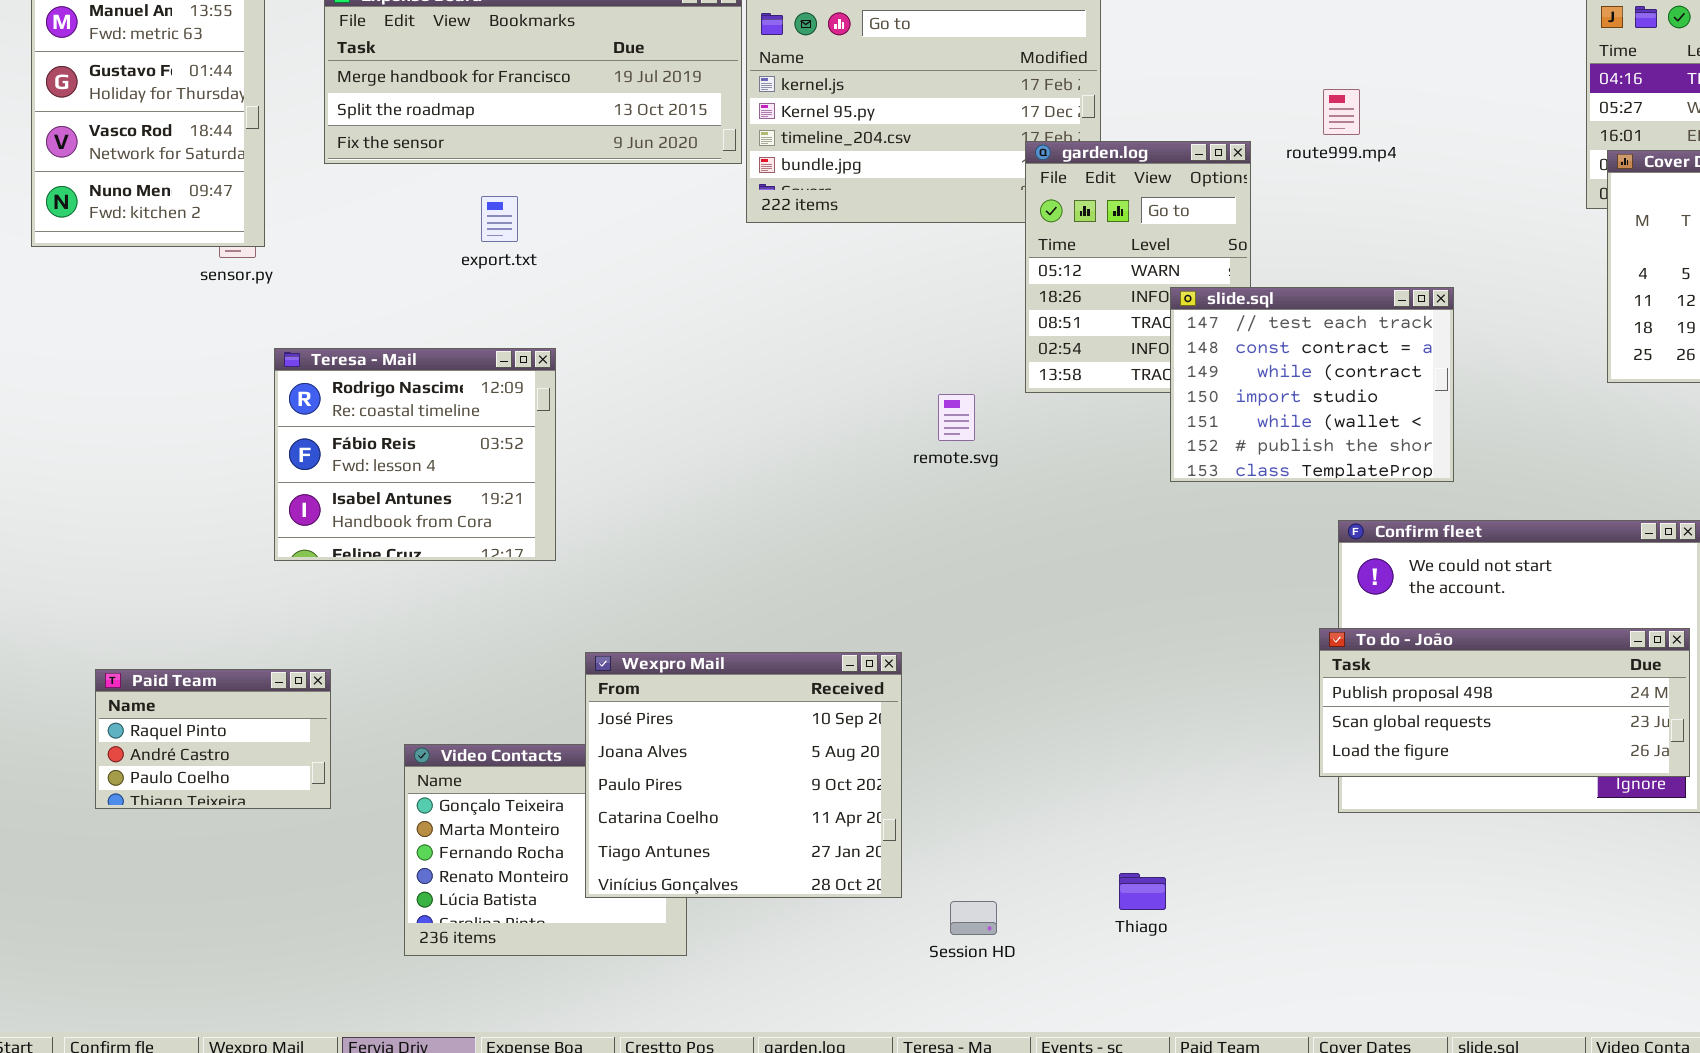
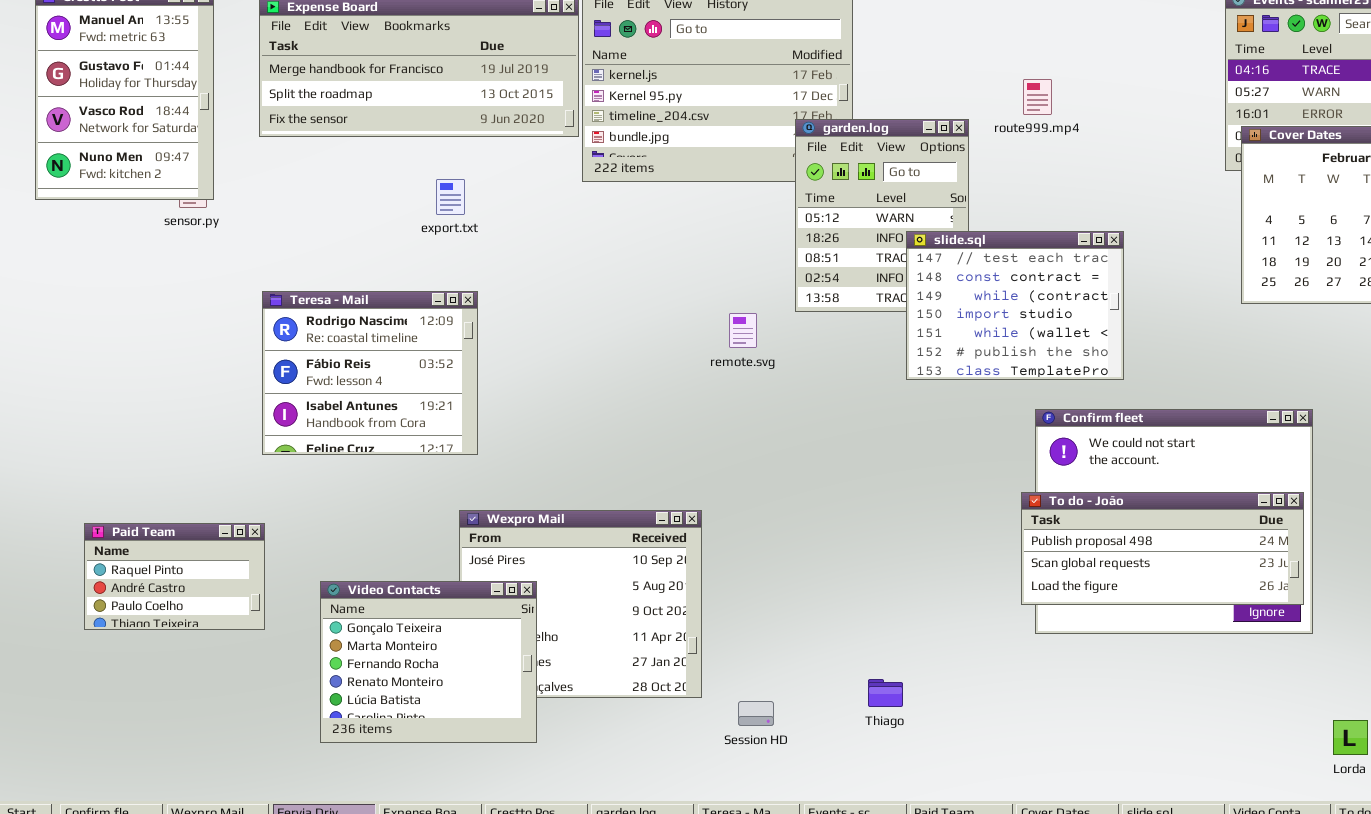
export.txt: [481,196,518,242] -> [436,179,465,215], moved
Teresa - Mail: [274,348,556,561] -> [262,291,478,455], moved
Video Contacts: [404,744,687,956] -> [320,581,537,743], raised

